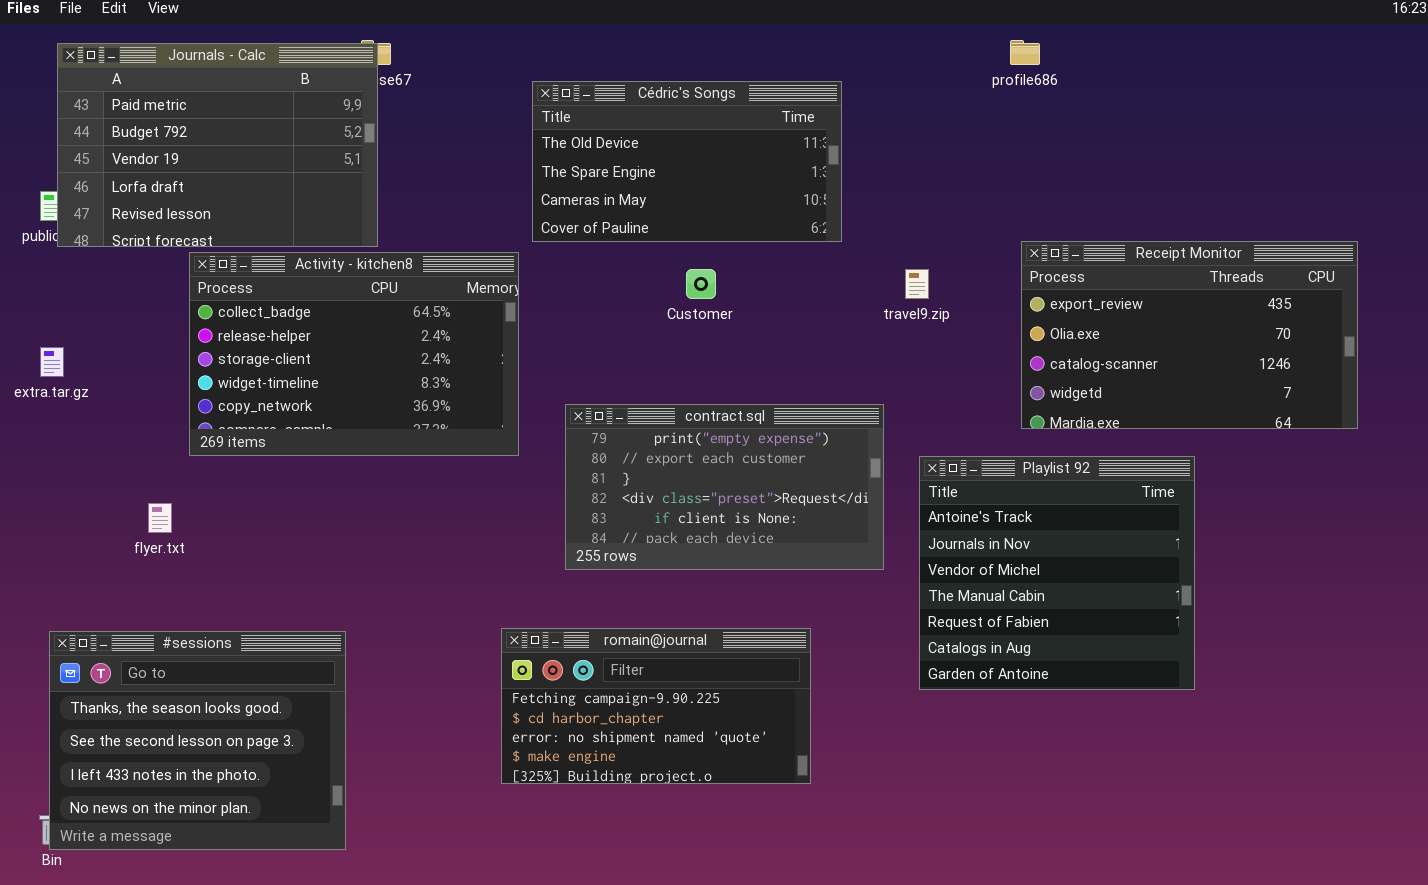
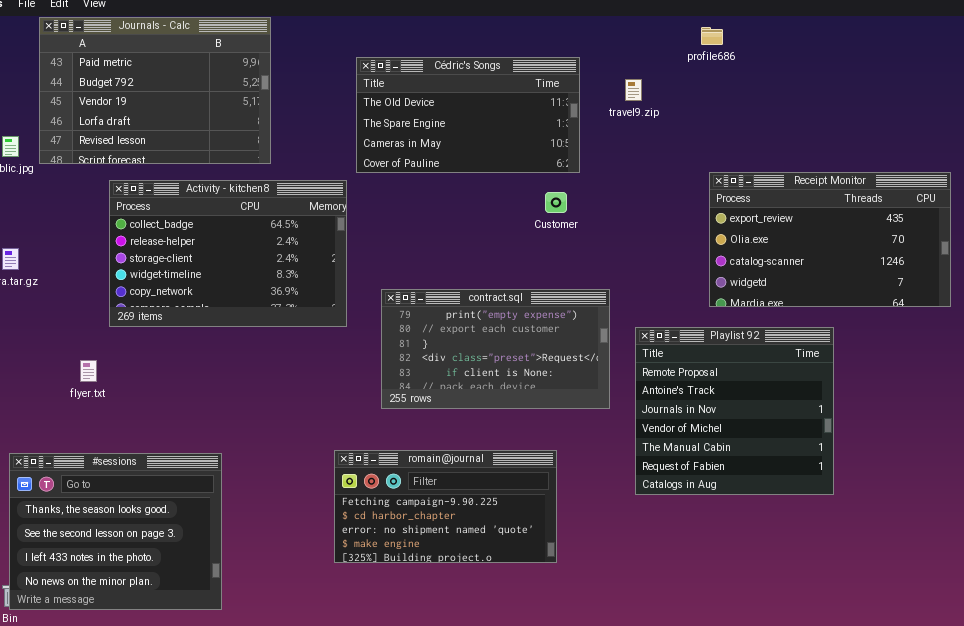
Journals - Calc: [57,43,378,247] -> [39,17,271,164], moved
Customer: [686,269,716,299] -> [545,192,567,213], moved
travel9.zip: [905,269,929,299] -> [625,79,642,101], moved
Playlist 92: [919,456,1195,690] -> [635,327,834,495], scrolled up 1 row

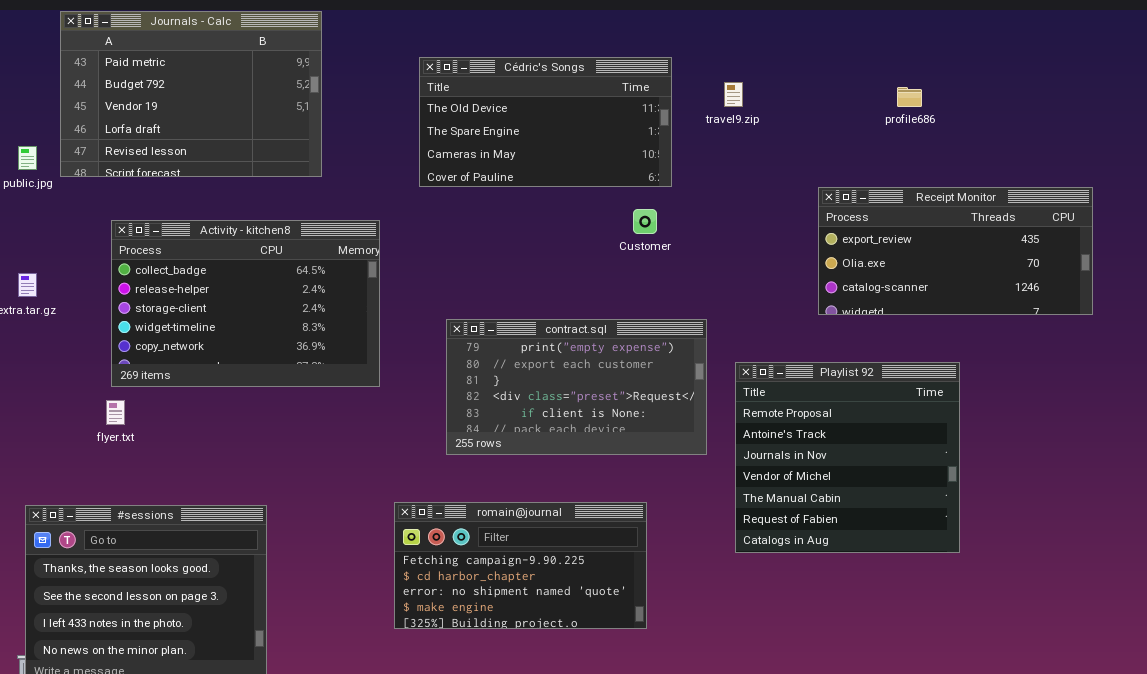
profile686: [701,27,723,45] -> [897,87,922,107], moved
Receipt Monitor: [709,172,951,307] -> [818,187,1093,315], resized
Activity - kitchen8: [109,180,347,327] -> [111,220,380,387], moved

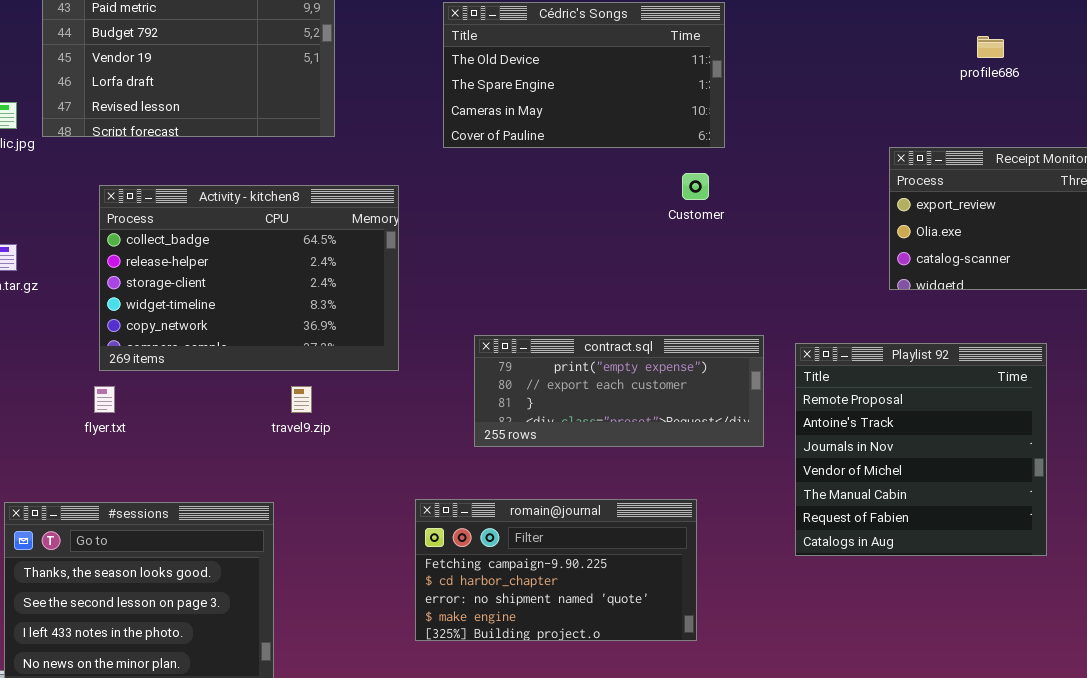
travel9.zip: [724,82,743,107] -> [291,386,312,413], moved
contract.sql: [446,319,707,455] -> [474,335,764,447], resized

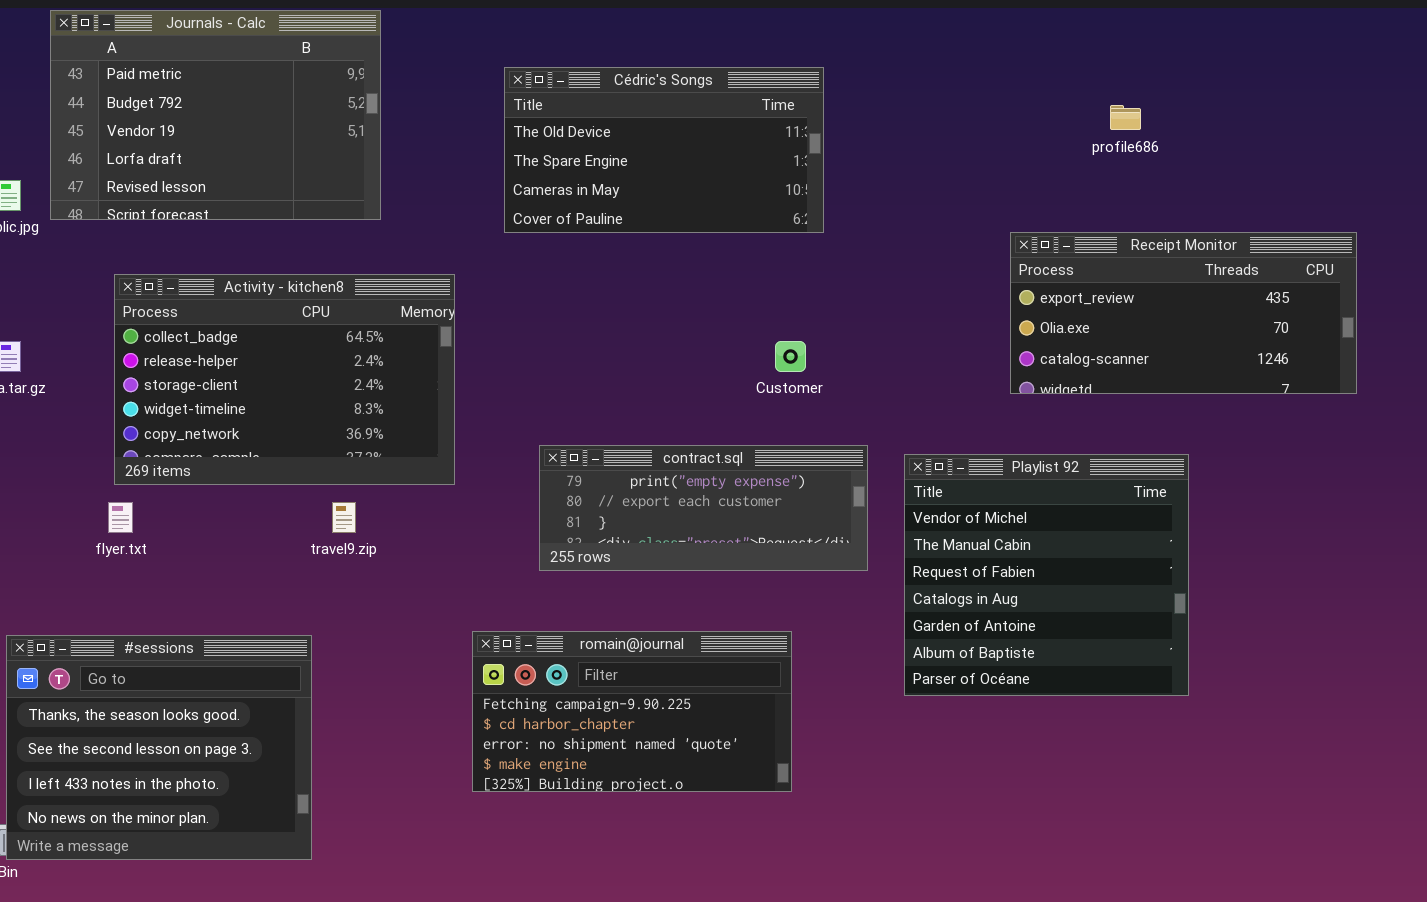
Customer: [682,173,709,200] -> [775,341,806,372], moved
Playlist 92: [795,343,1047,556] -> [904,454,1189,696], scrolled down 3 rows

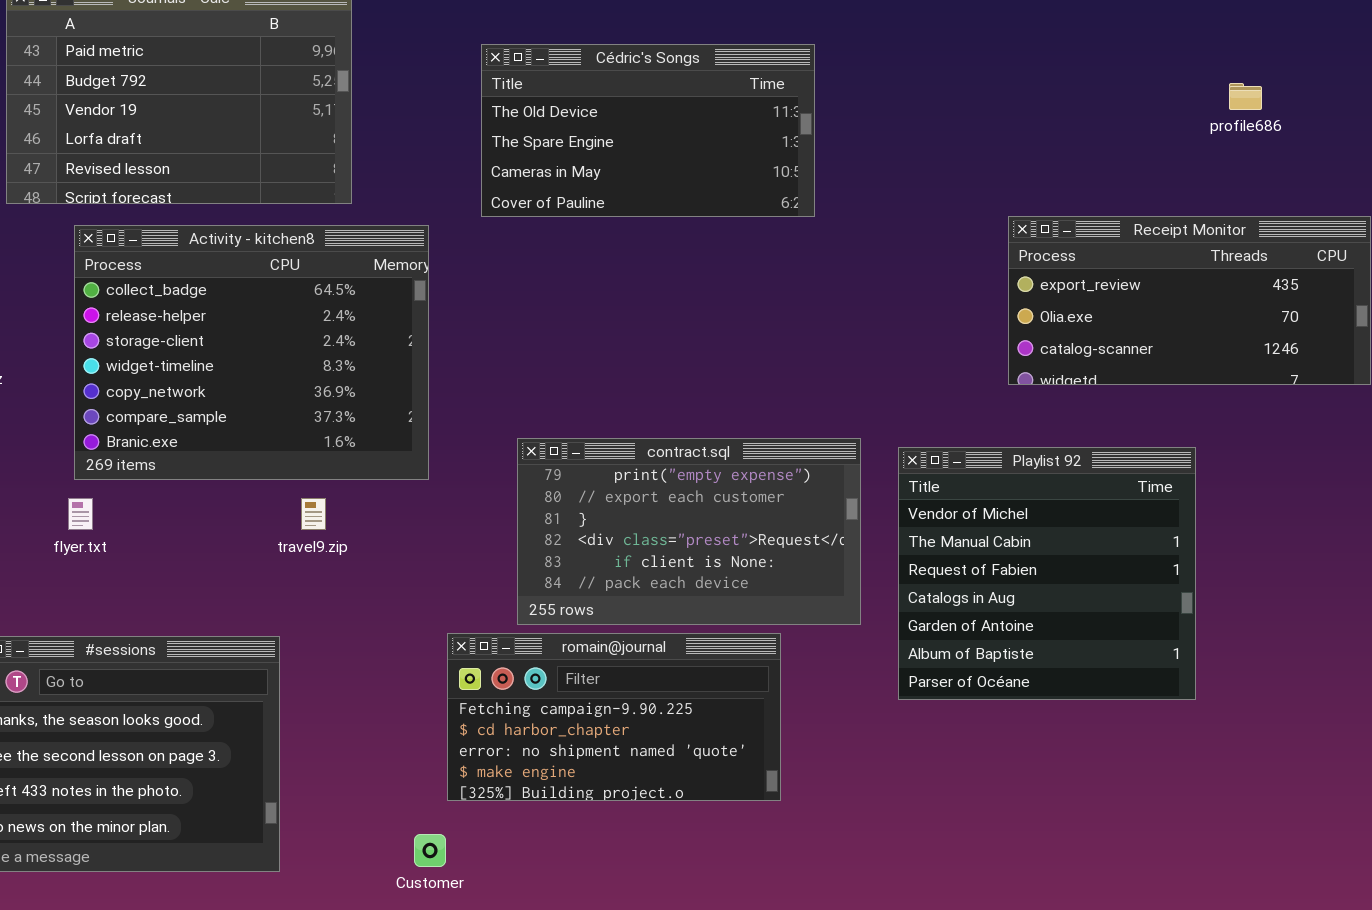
profile686: [1110,105,1141,130] -> [1229,83,1262,110], moved
Activity - kitchen8: [114,274,455,485] -> [74,225,429,480], resized
Customer: [775,341,806,372] -> [414,834,446,867], moved
contract.sql: [539,445,868,571] -> [517,438,861,625], resized

